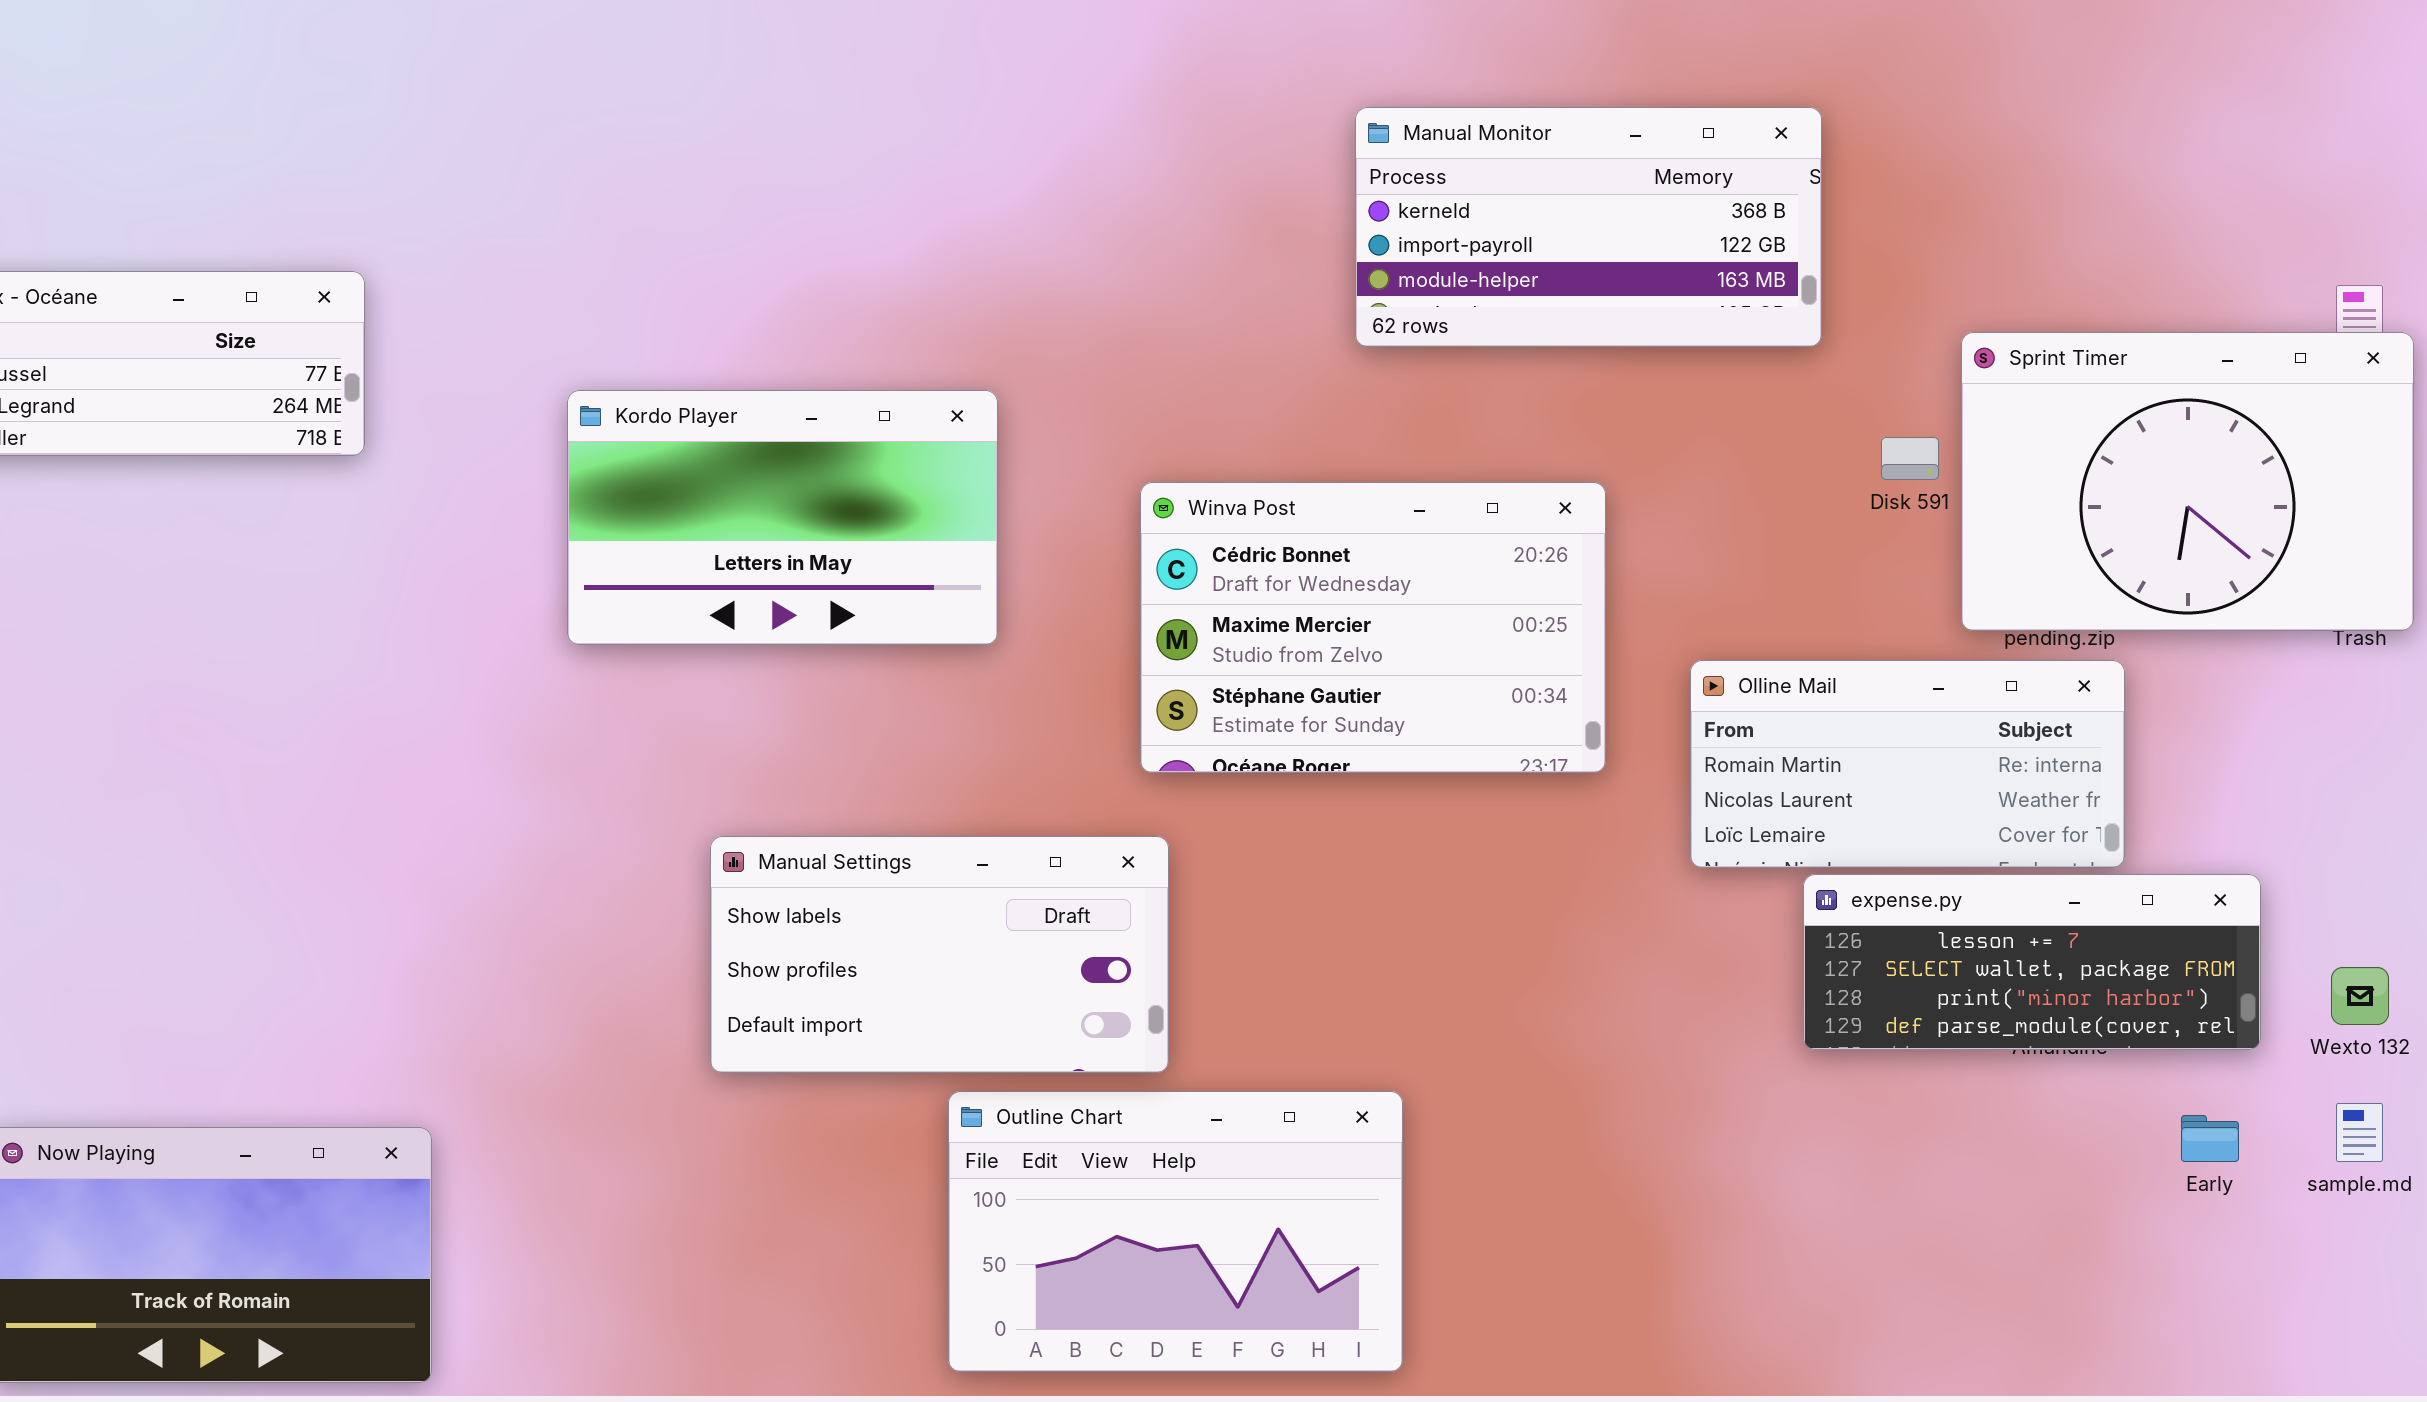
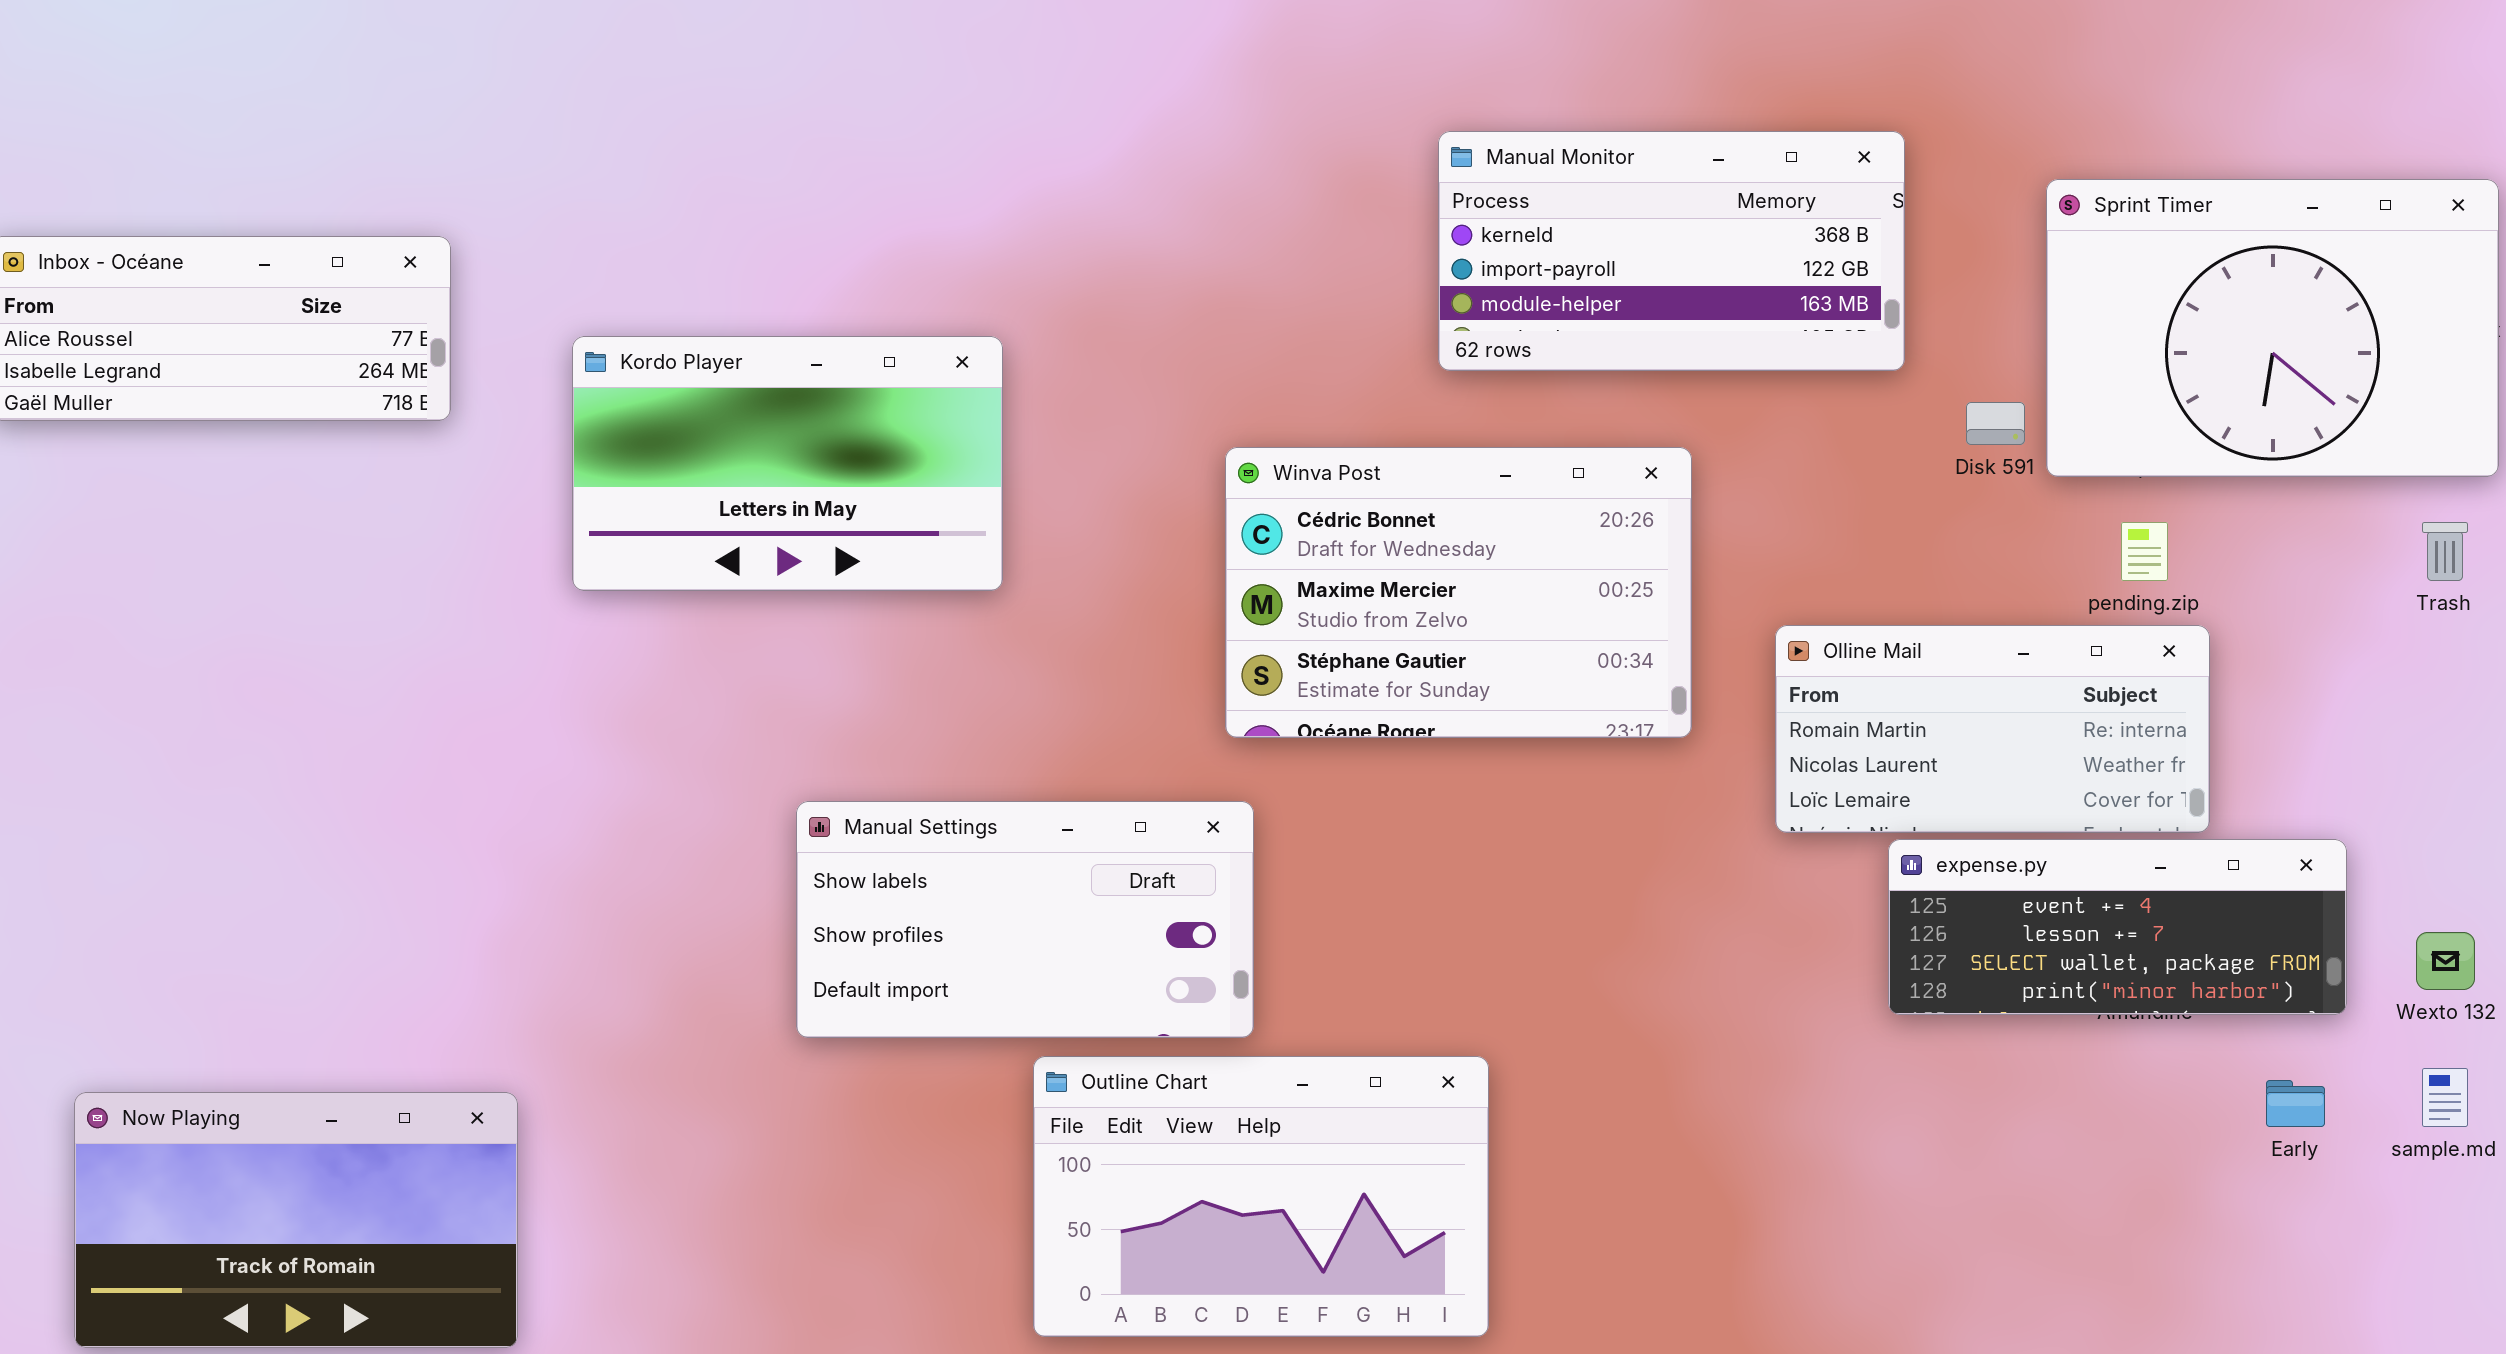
Manual Monitor: [1355,107,1822,347] -> [1438,131,1905,371], moved
Sprint Timer: [1961,332,2414,631] -> [2046,179,2499,477], moved
Kordo Player: [567,390,998,645] -> [572,336,1003,591], moved
expense.py: [1803,874,2261,1050] -> [1888,839,2347,1015], scrolled up 1 row

